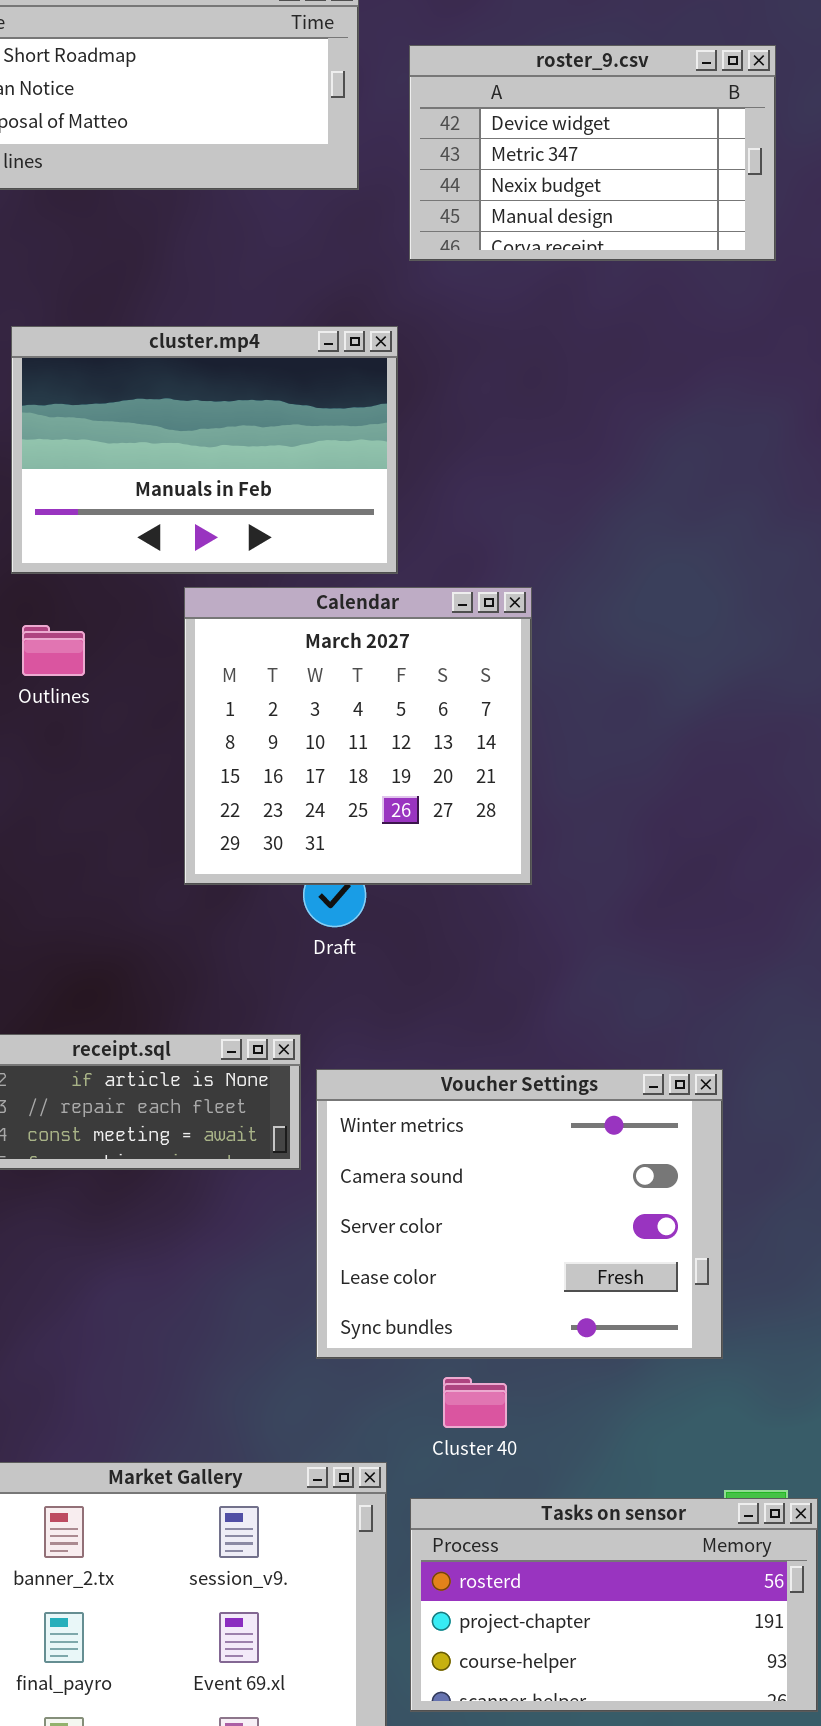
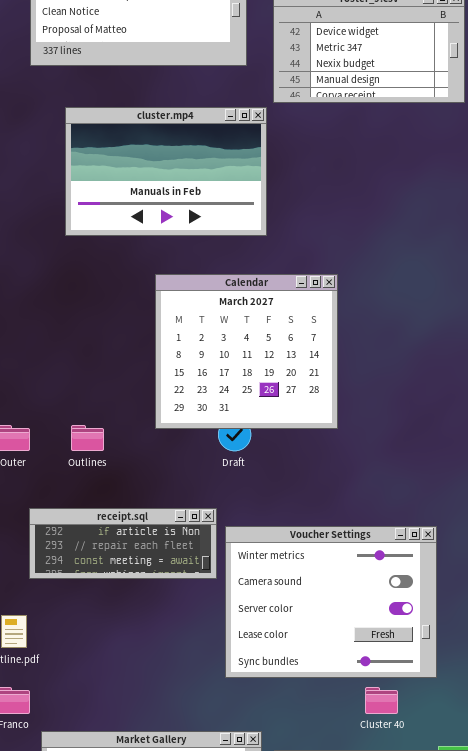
cluster.mp4: [11,326,398,574] -> [65,107,267,236], moved
Outlines: [22,625,85,676] -> [71,425,104,451], moved
Cluster 40: [443,1377,507,1428] -> [365,687,398,714], moved

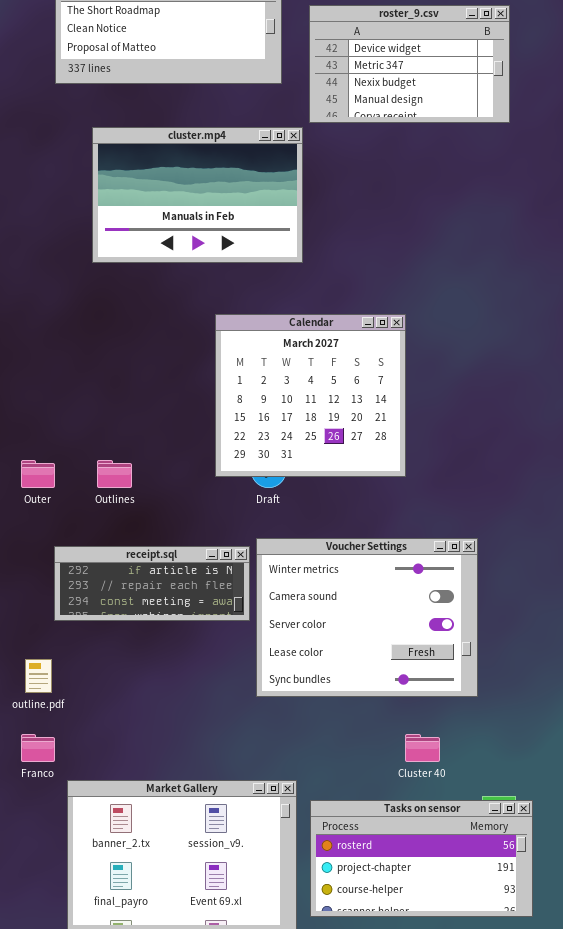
Calendar: [155,274,338,429] -> [215,314,406,477], moved
Voucher Settings: [225,526,437,678] -> [256,538,478,697], moved

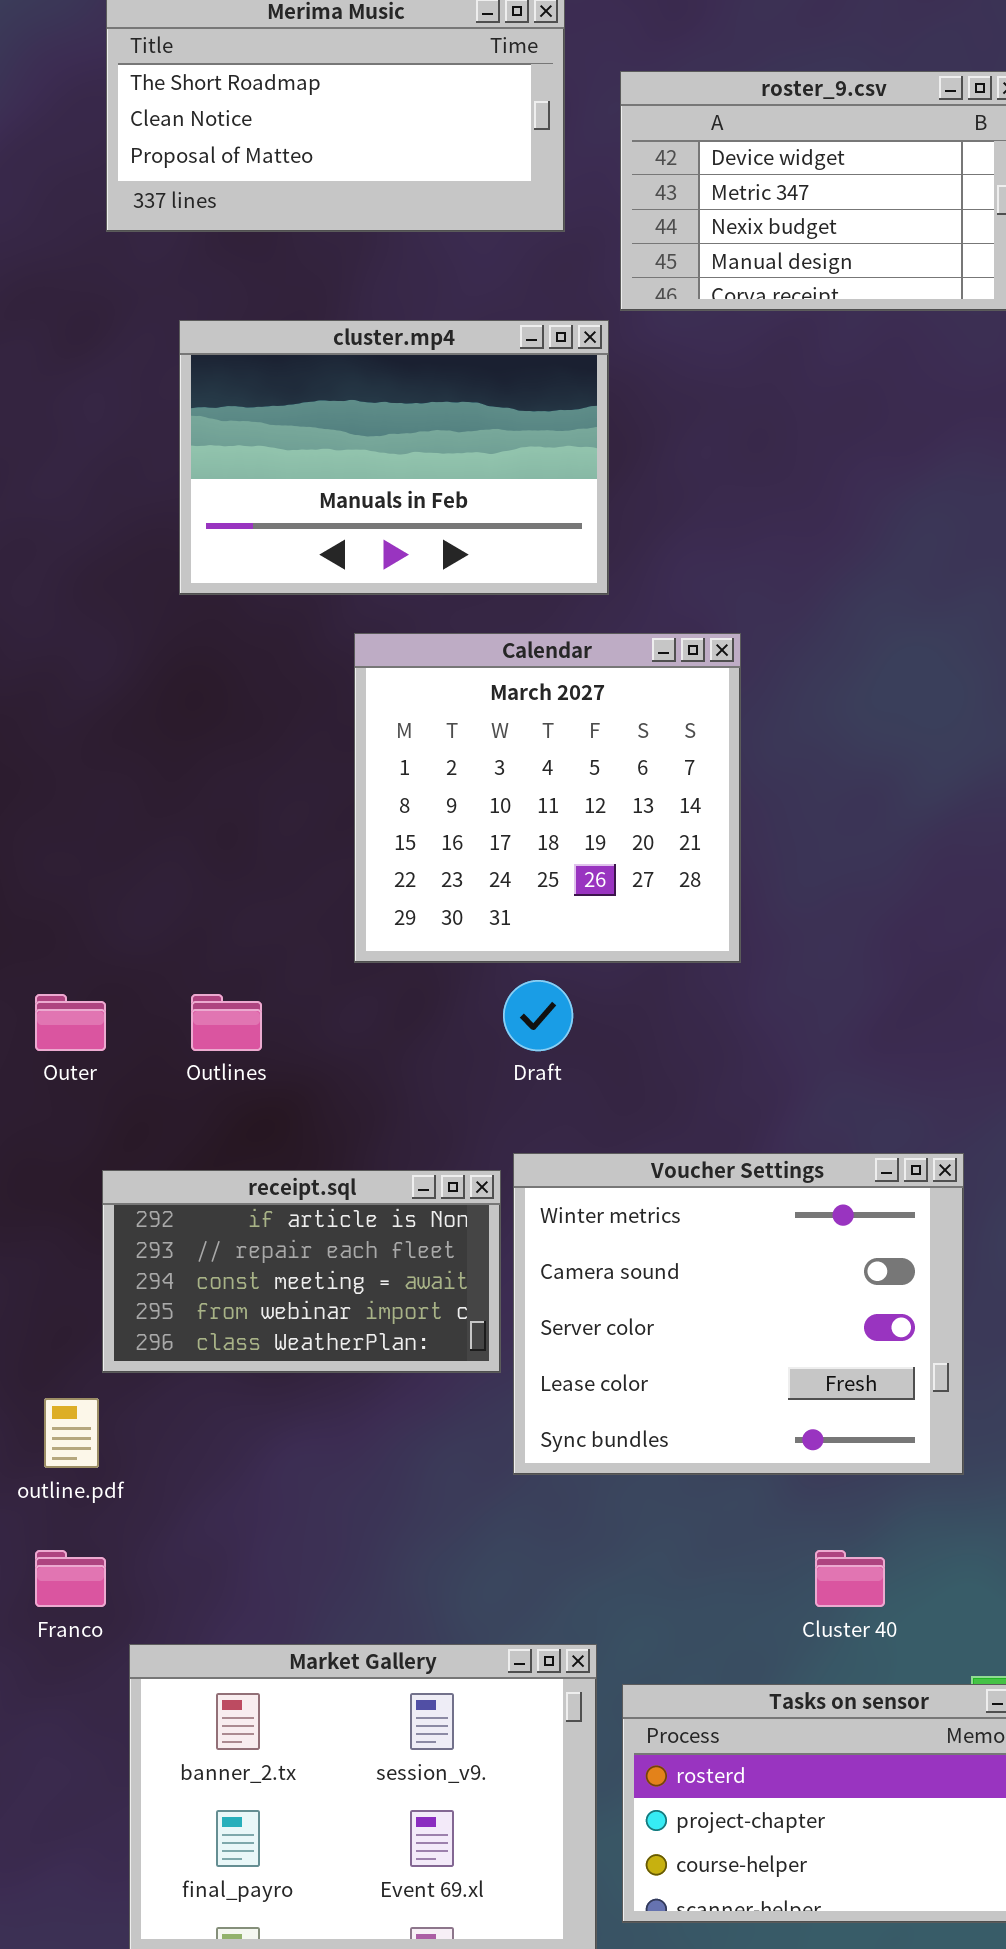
Calendar: [215,314,406,477] -> [354,633,741,963], moved
receipt.sql: [54,546,250,621] -> [102,1170,501,1373], resized

